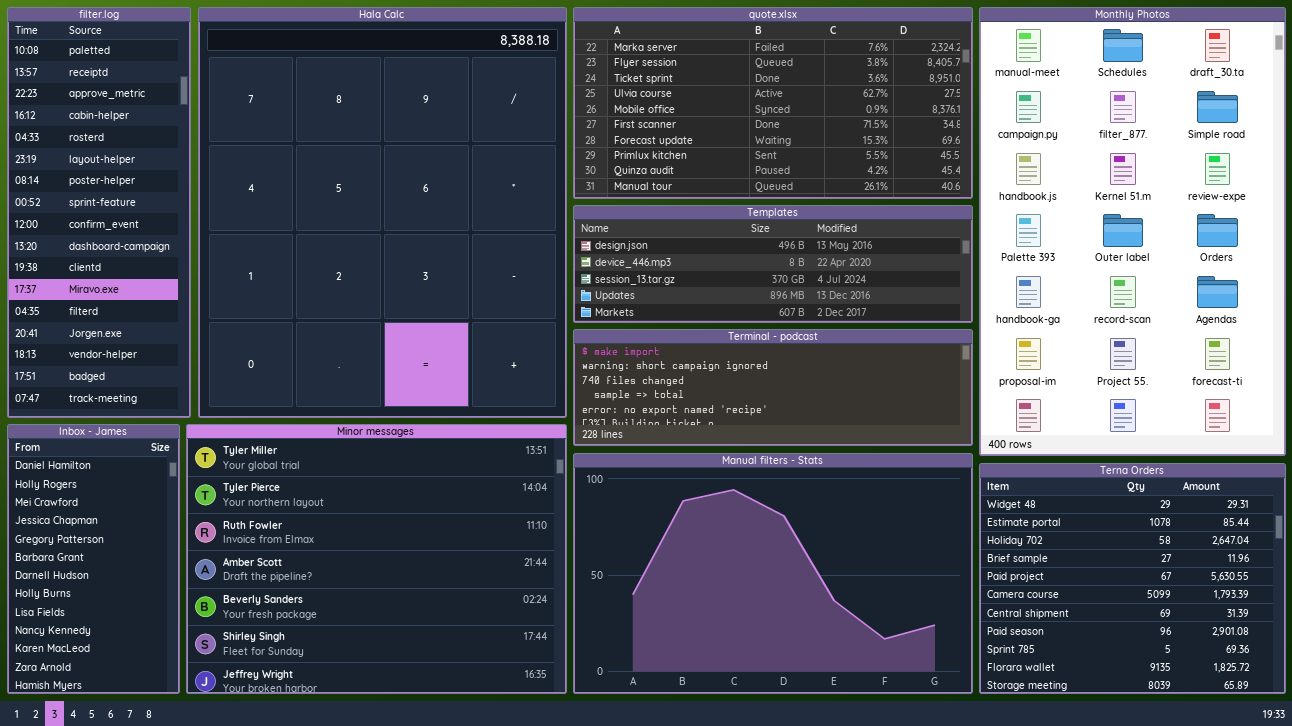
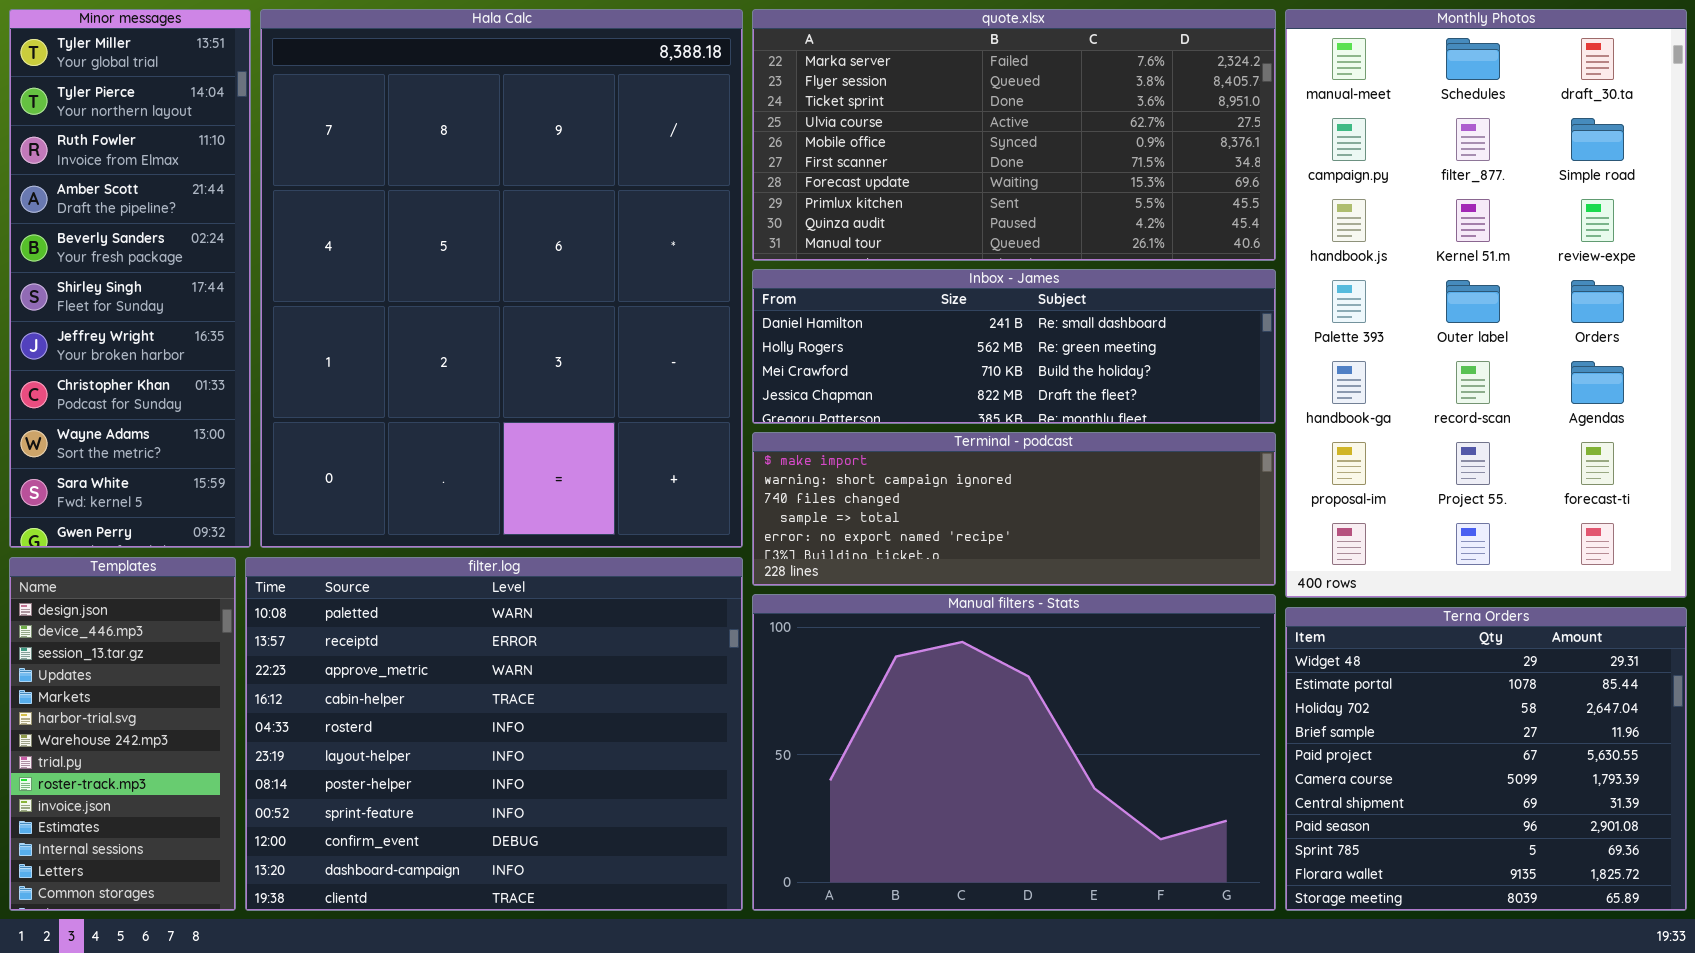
filter.log: [7,7,191,418] -> [245,557,743,911], moved, resized
Templates: [573,205,973,323] -> [9,557,236,911], moved, resized
Inbox - James: [7,424,180,694] -> [752,269,1276,424], moved, resized
Minor messages: [186,424,567,694] -> [9,9,251,548], moved, resized

